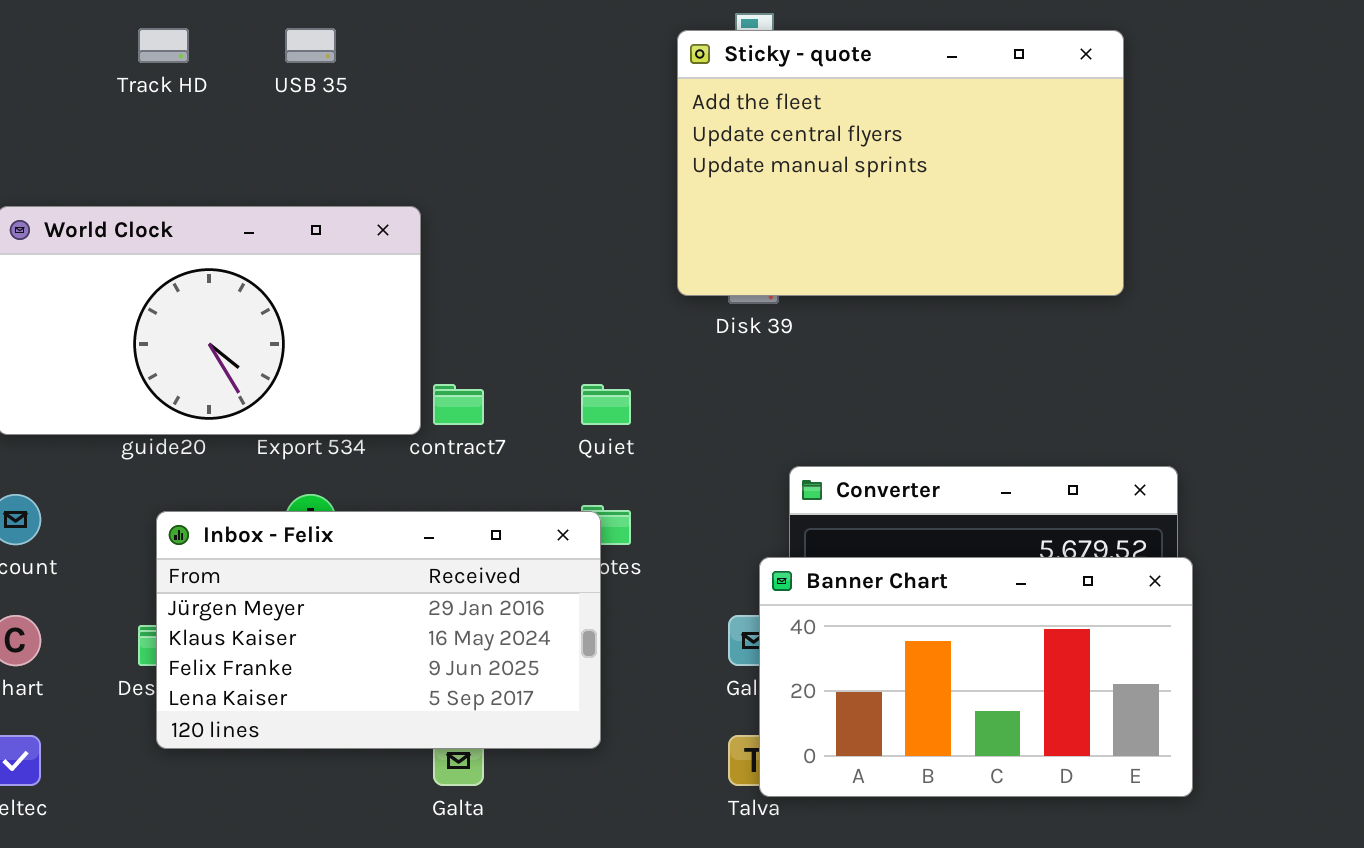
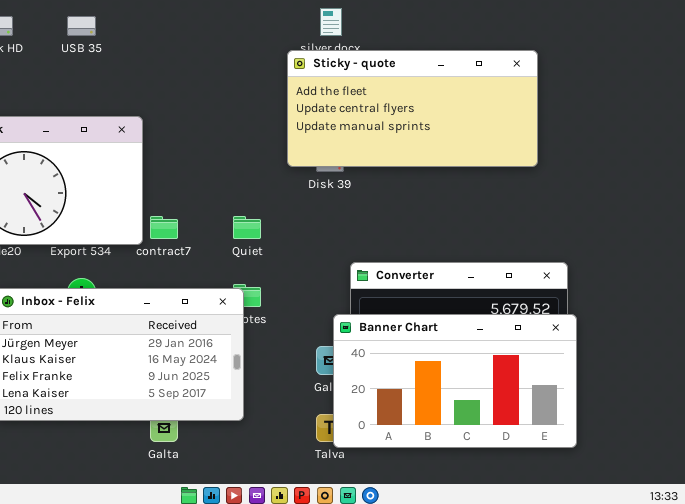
Sticky - quote: [677,30,1124,296] -> [287,50,538,167], resized

